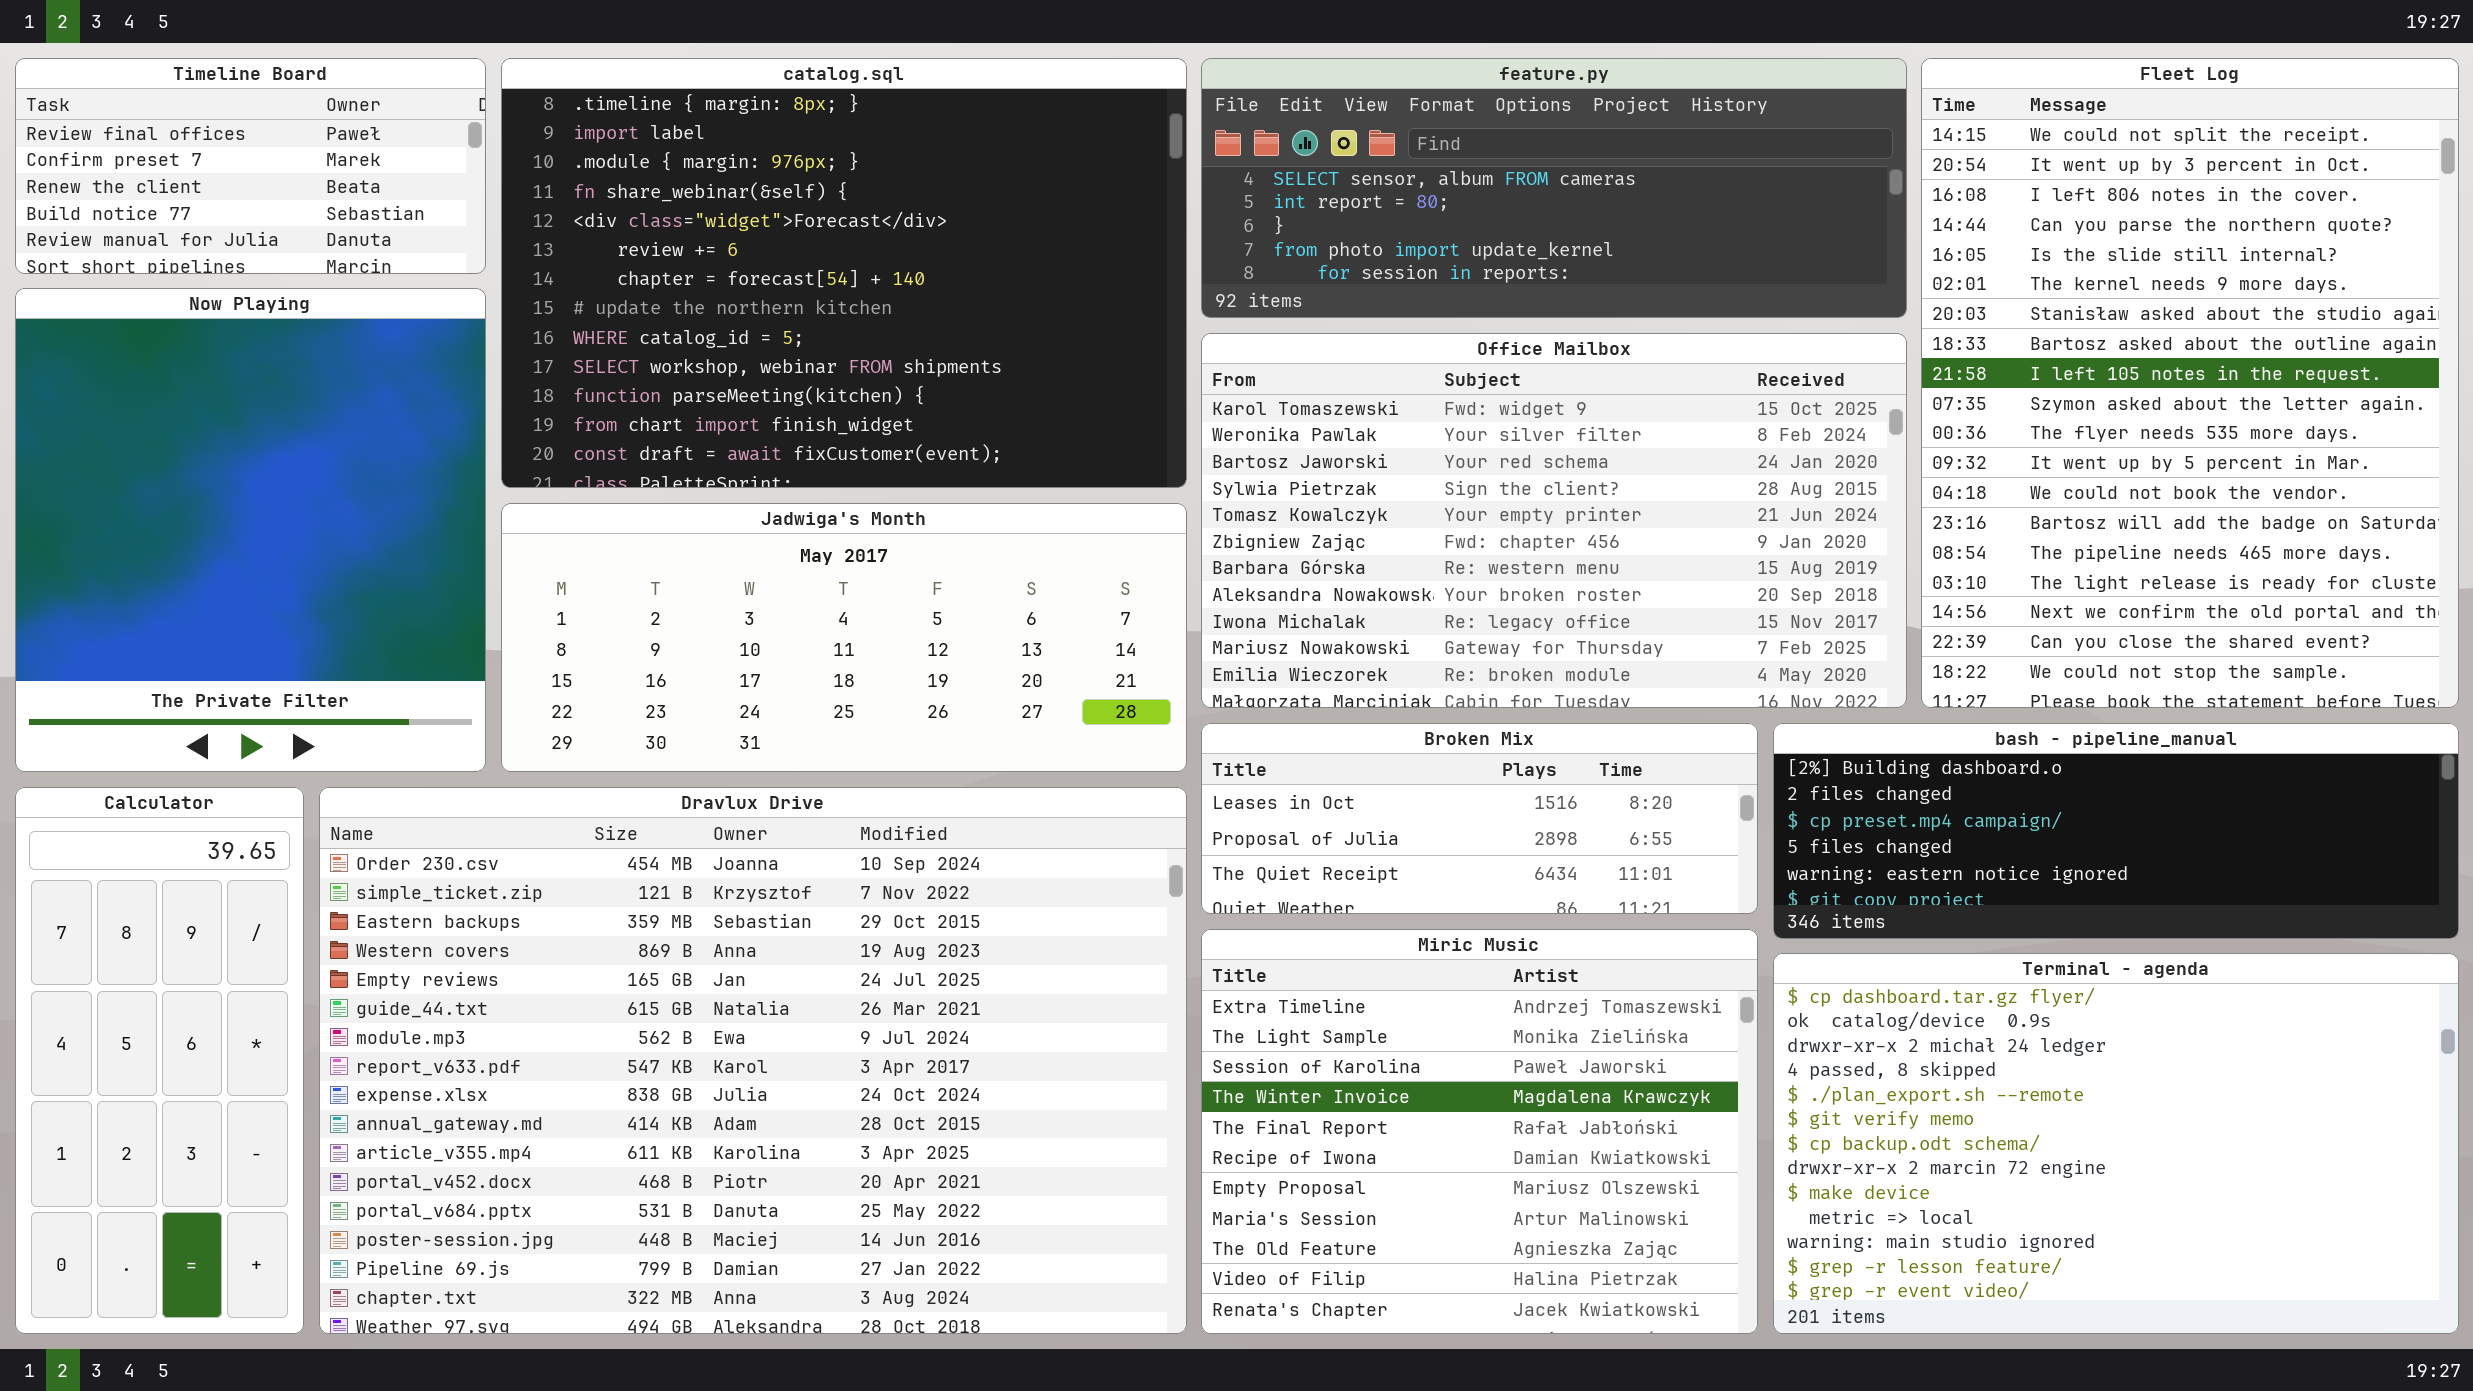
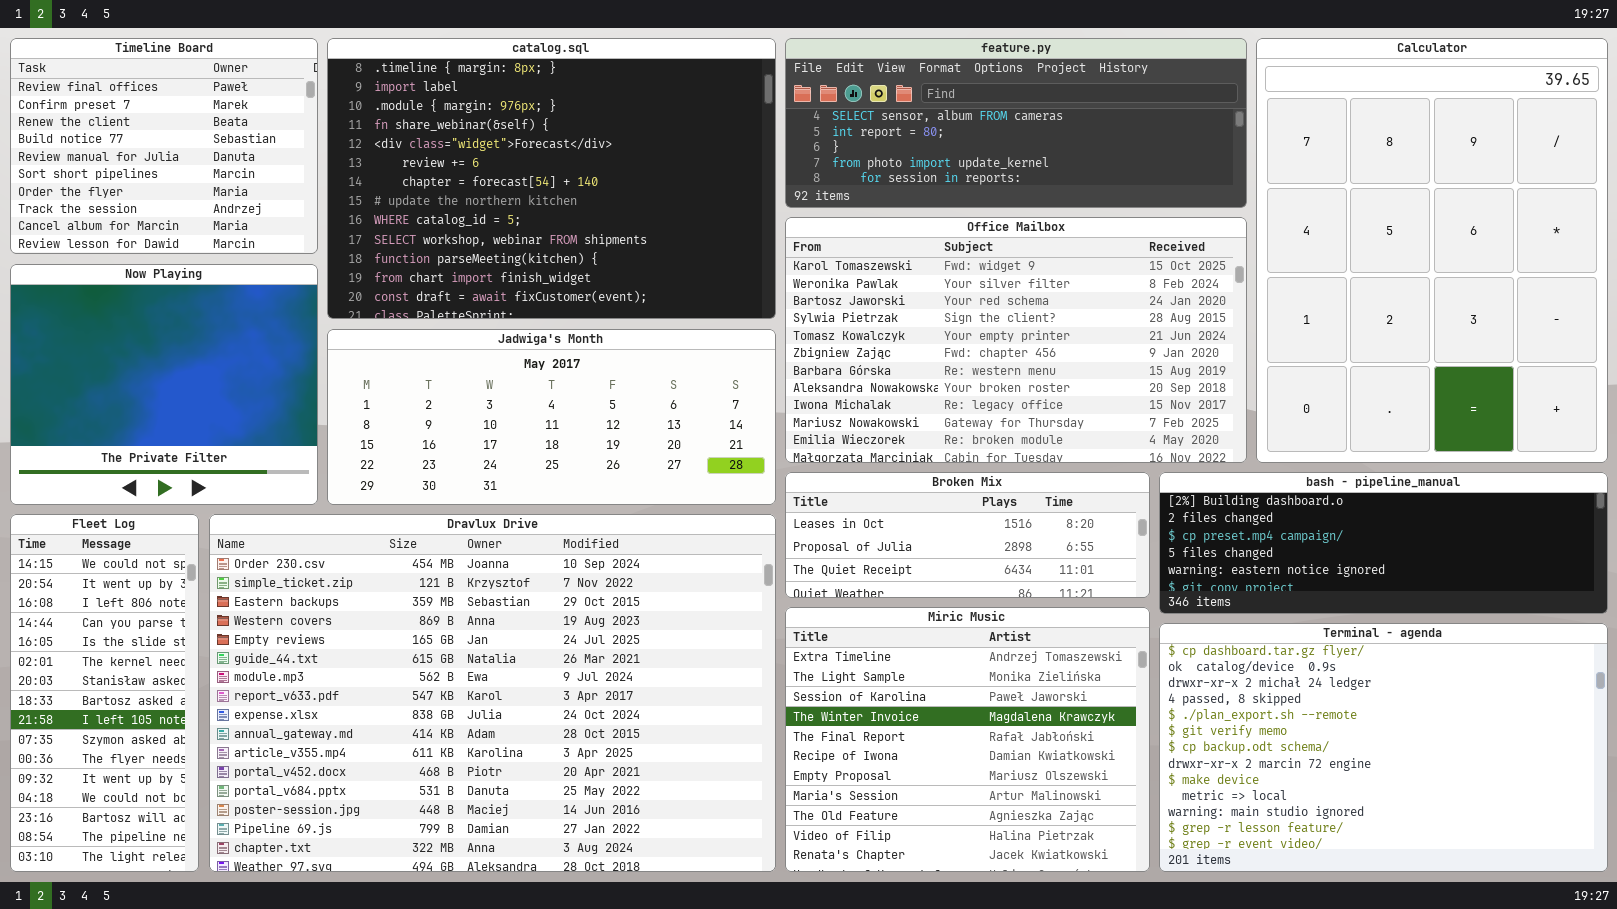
Timeline Board: [15,58,486,274] -> [10,38,318,254], resized
Fleet Log: [1921,58,2459,708] -> [10,514,199,872], moved, resized
Now Playing: [15,288,486,772] -> [10,264,318,505], resized
Calculator: [15,787,304,1334] -> [1256,38,1608,463], moved, resized

